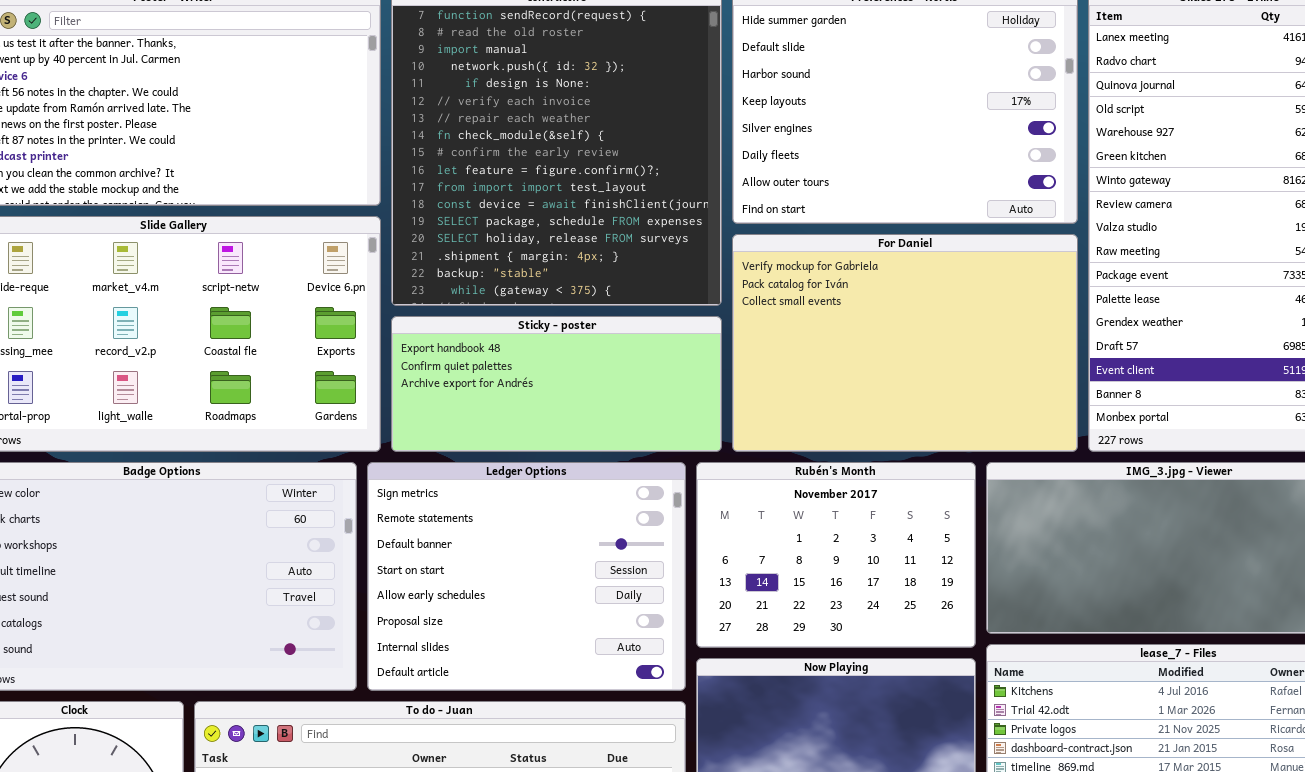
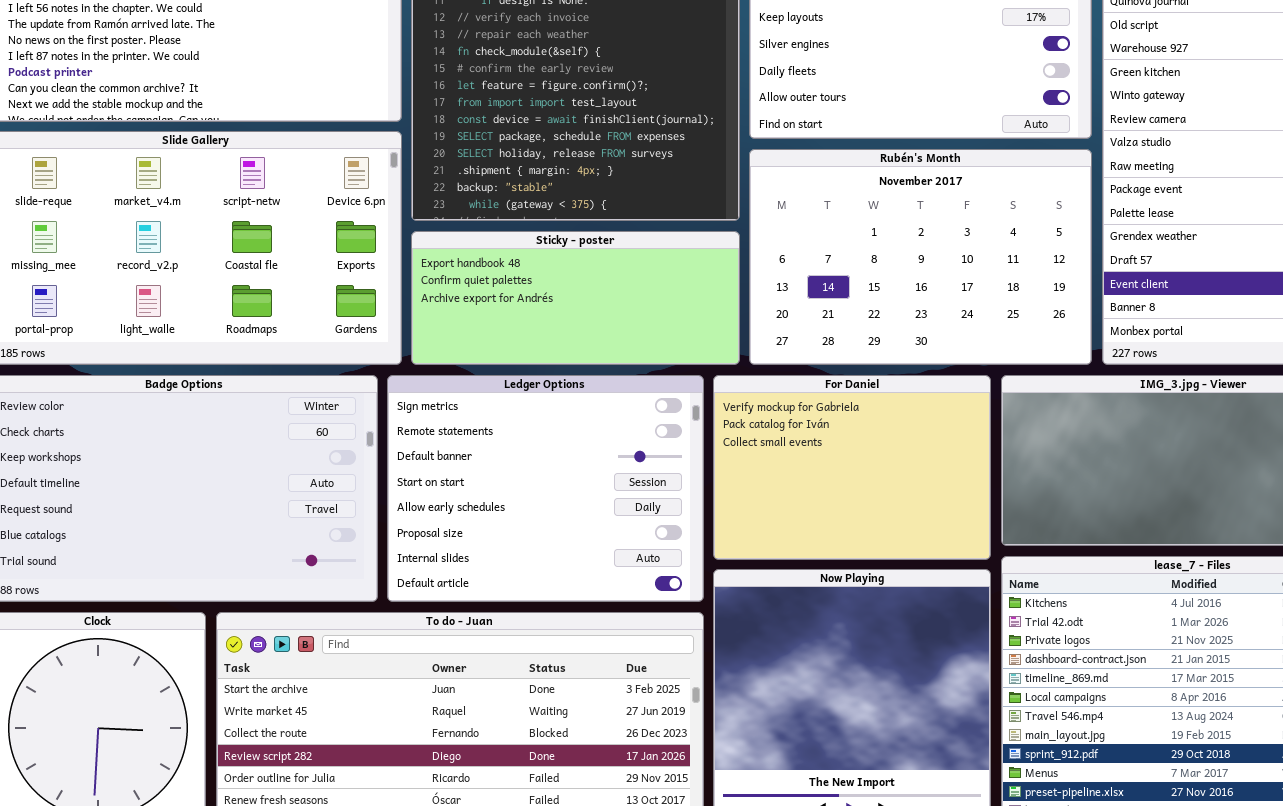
For Daniel: [732,234,1078,452] -> [713,375,991,560], moved, resized
Rubén's Month: [696,462,976,648] -> [749,149,1092,365], moved, resized

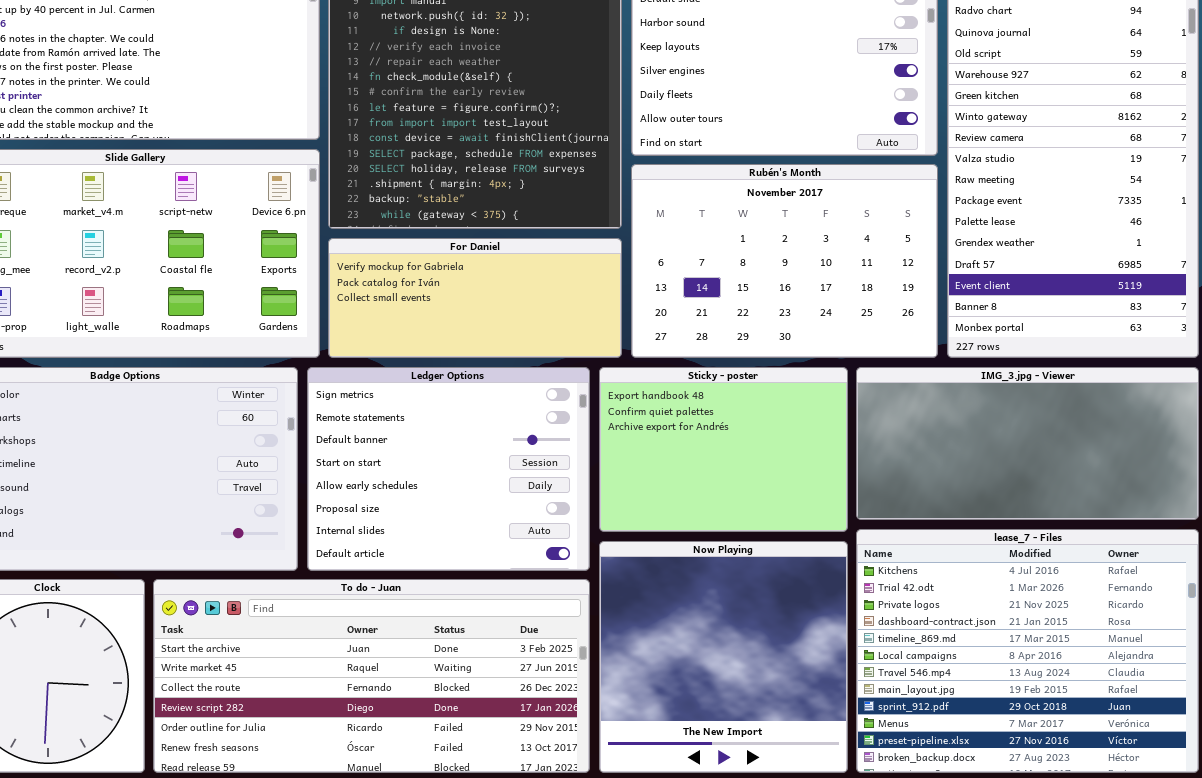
Sticky - poster: [411,231,740,365] -> [599,367,848,532], moved, resized
For Daniel: [713,375,991,560] -> [328,238,622,358], moved, resized

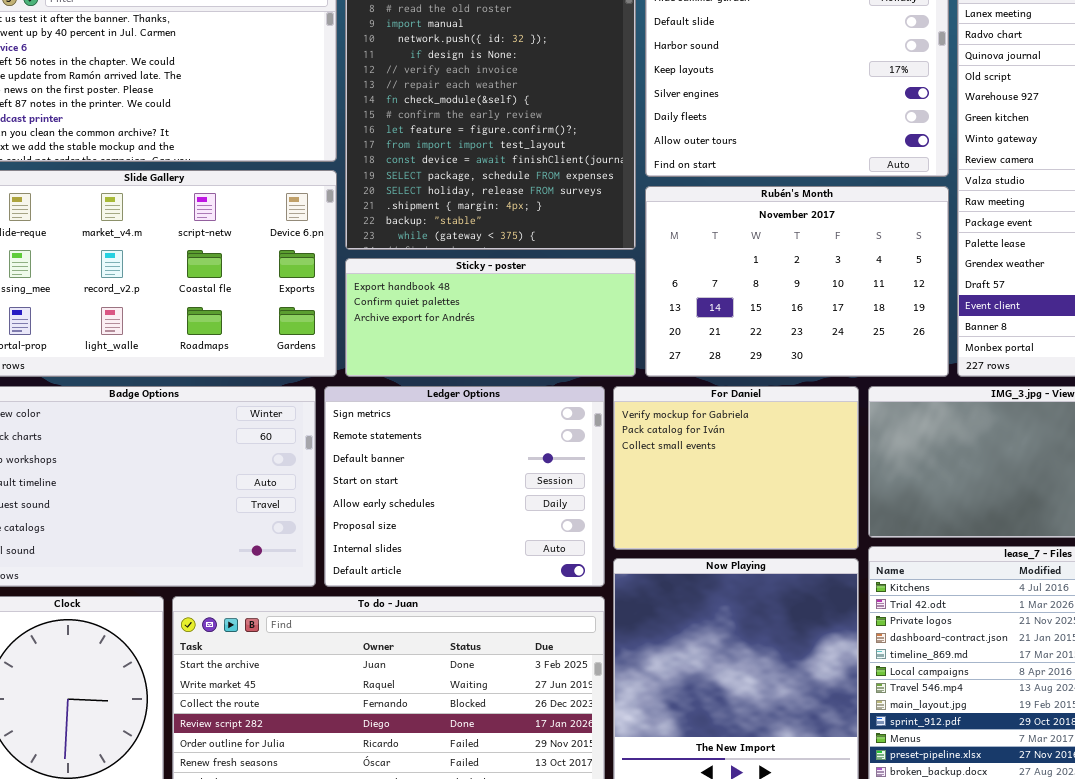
For Daniel: [328,238,622,358] -> [613,386,859,550], moved, resized
Sticky - poster: [599,367,848,532] -> [345,258,636,377], moved, resized

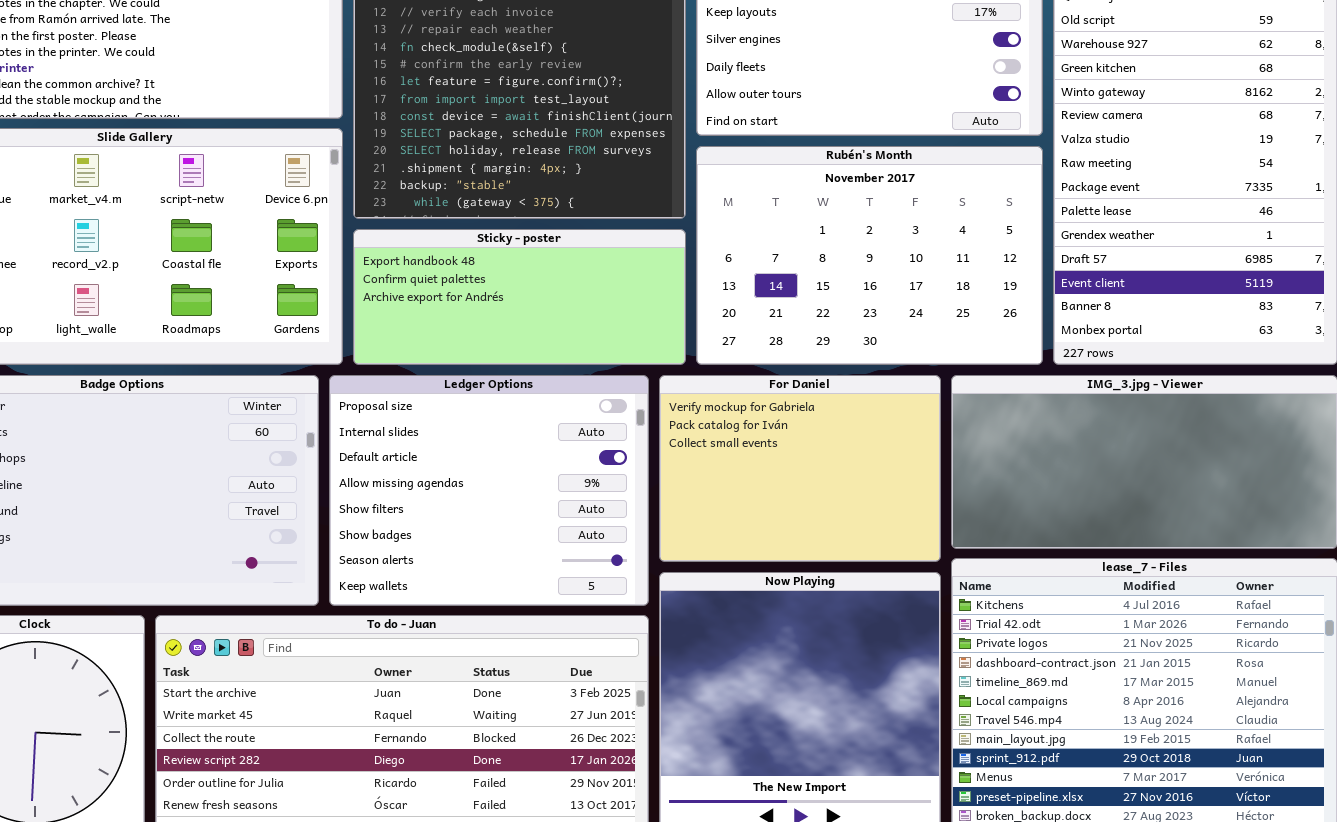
Ledger Options: [324,386,605,587] -> [329,375,649,606], scrolled down 5 rows

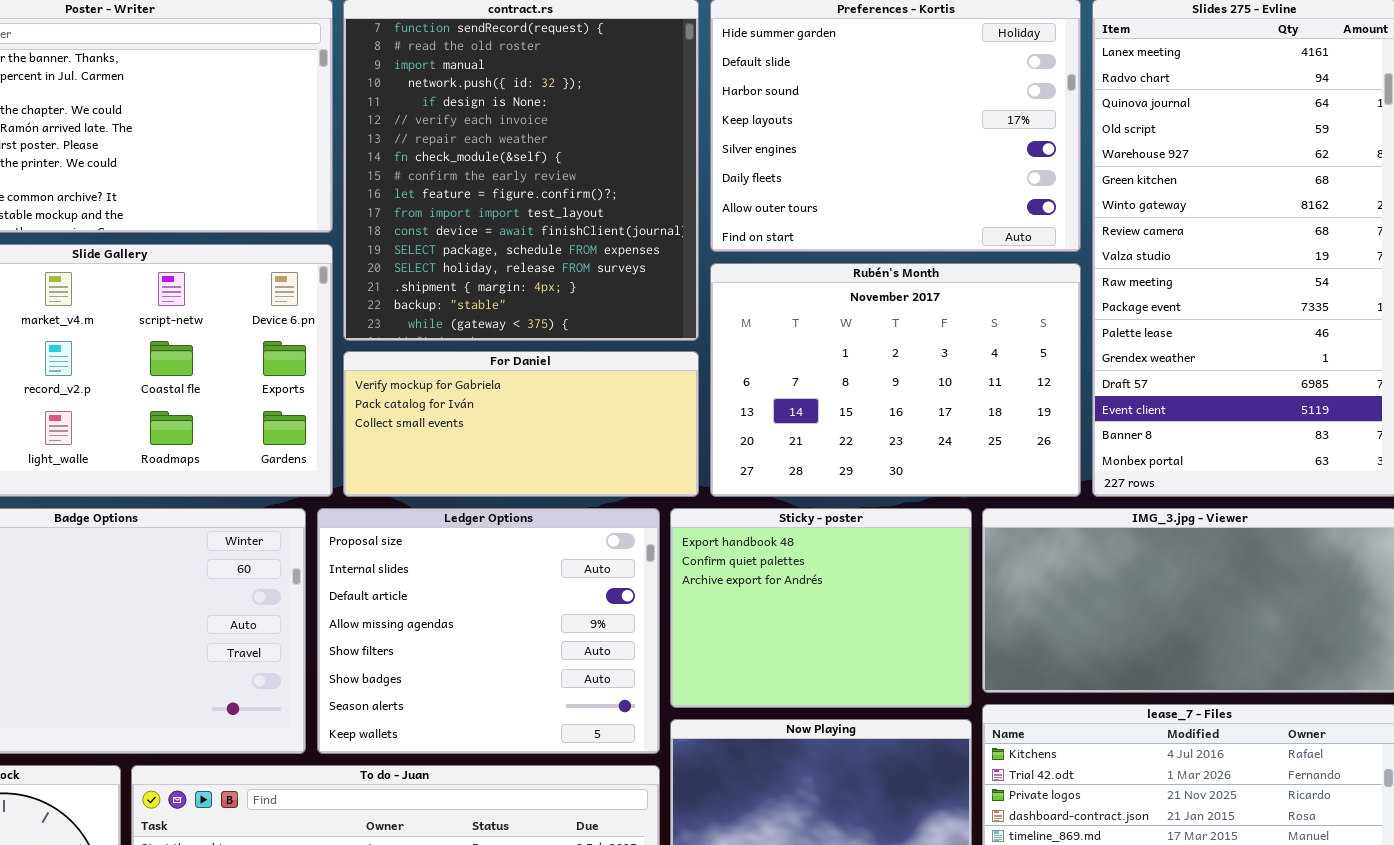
Sticky - poster: [353,229,686,365] -> [670,508,972,708], moved, resized
For Daniel: [659,375,941,562] -> [343,351,699,497], moved, resized

